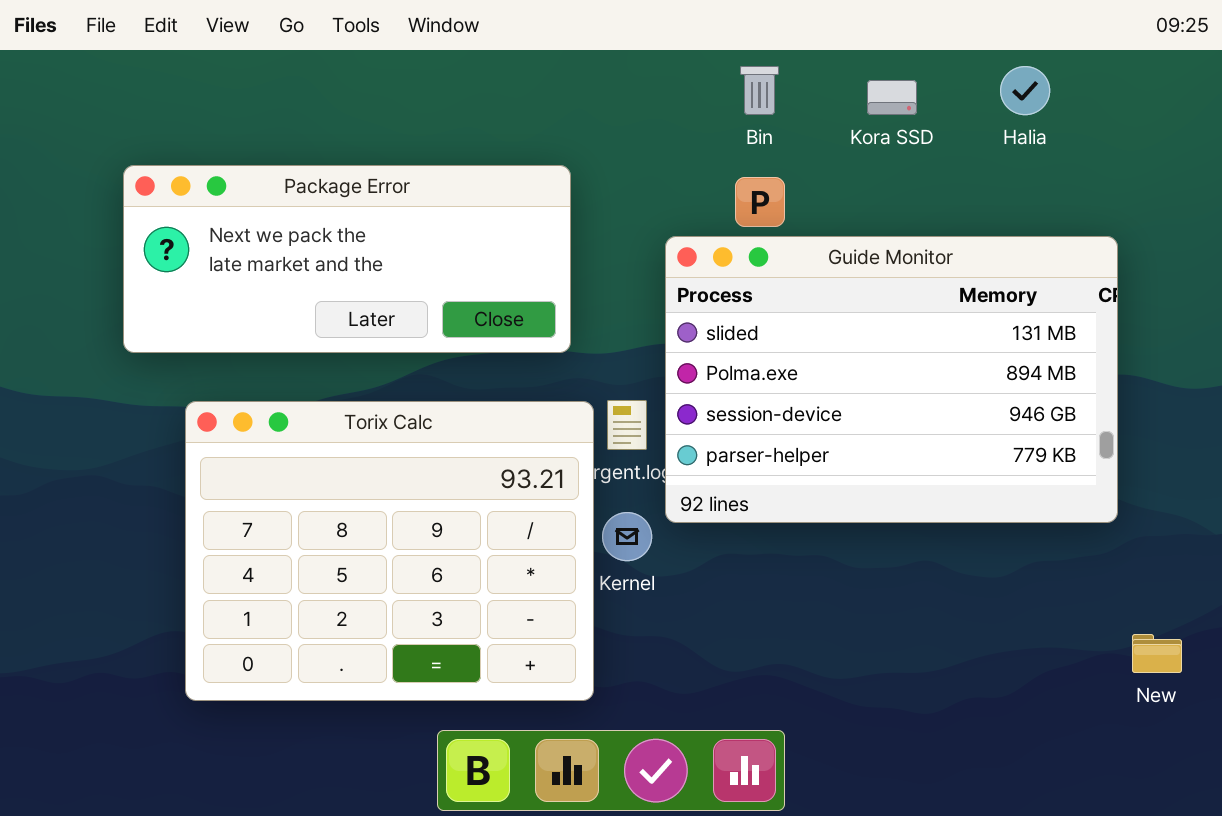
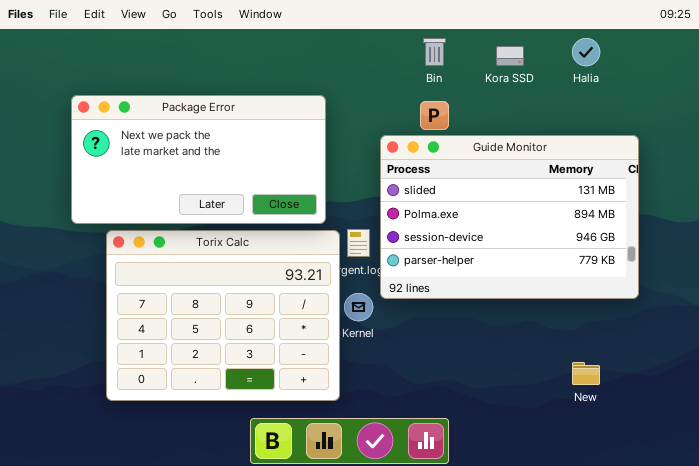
Package Error: [123,165,571,353] -> [71,95,326,224], resized
New: [1132,634,1182,673] -> [572,362,600,385], moved

